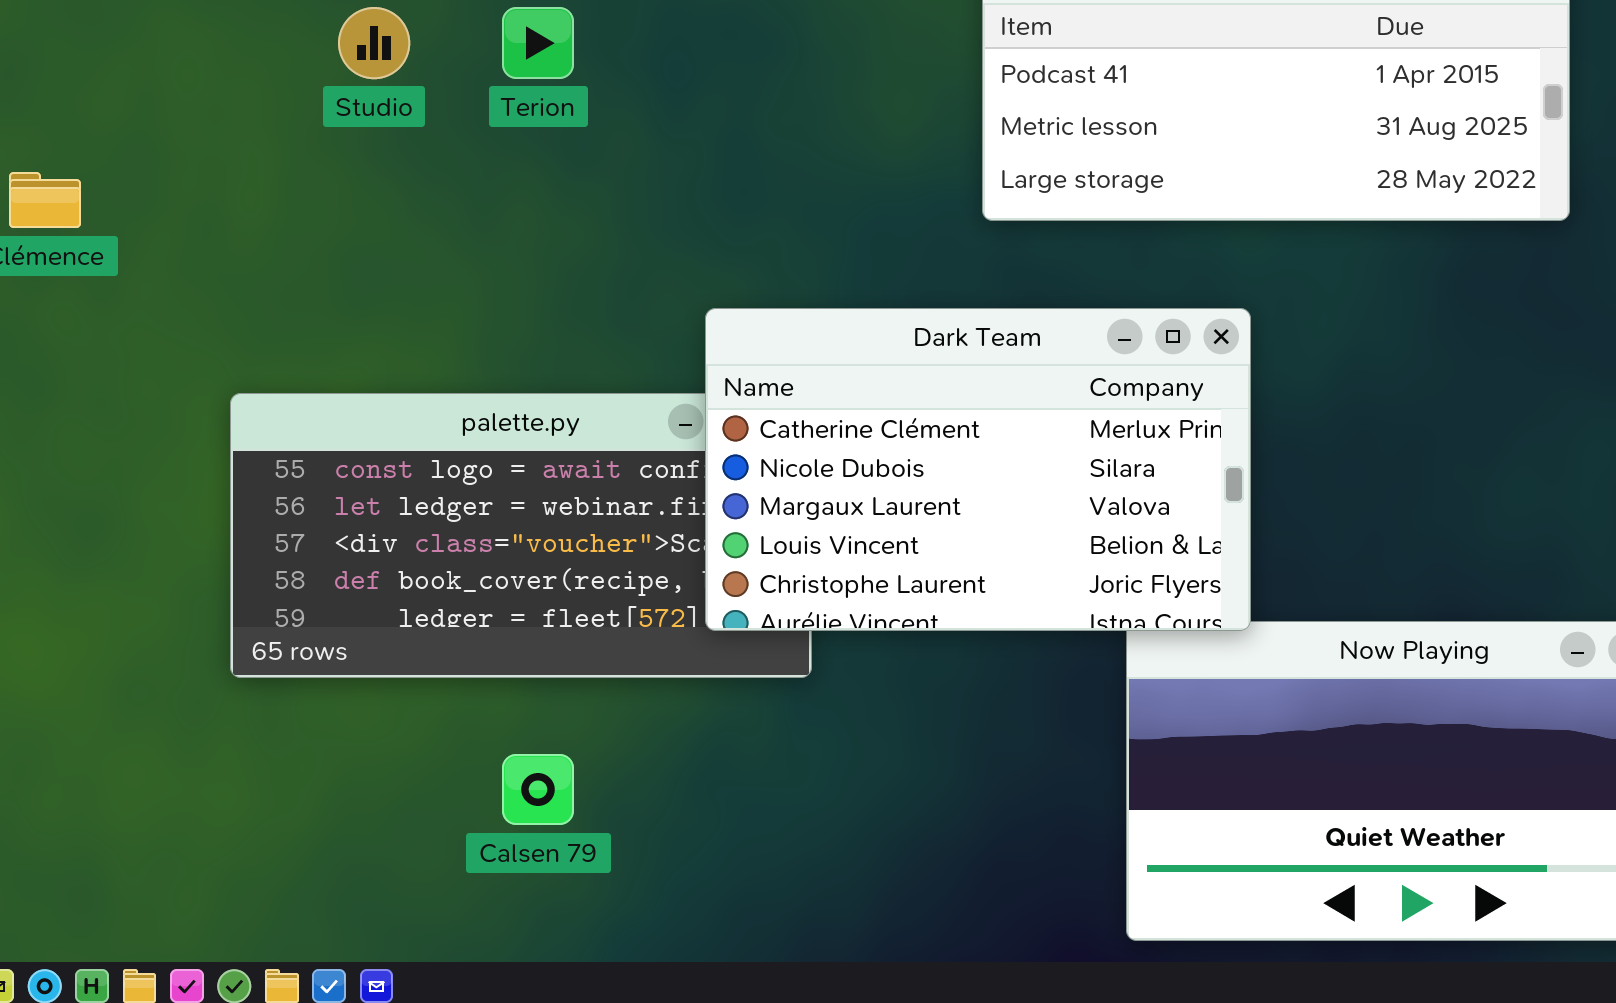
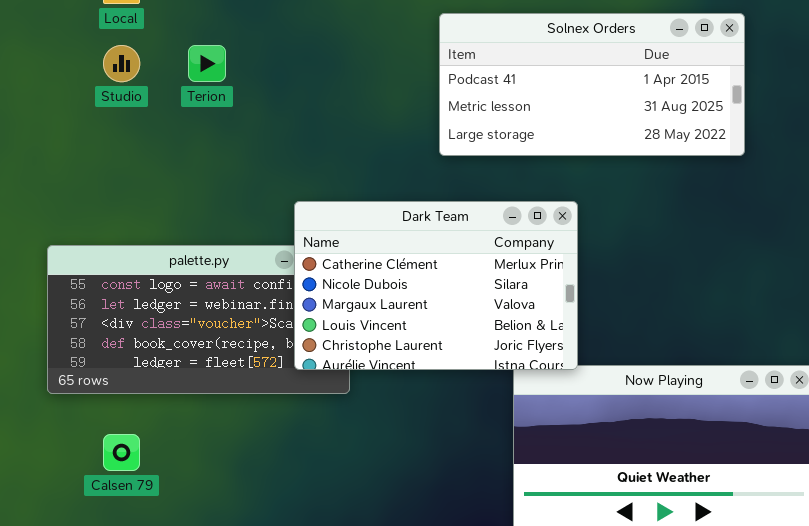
Calsen 79: [502,754,574,825] -> [103,434,140,471], moved

